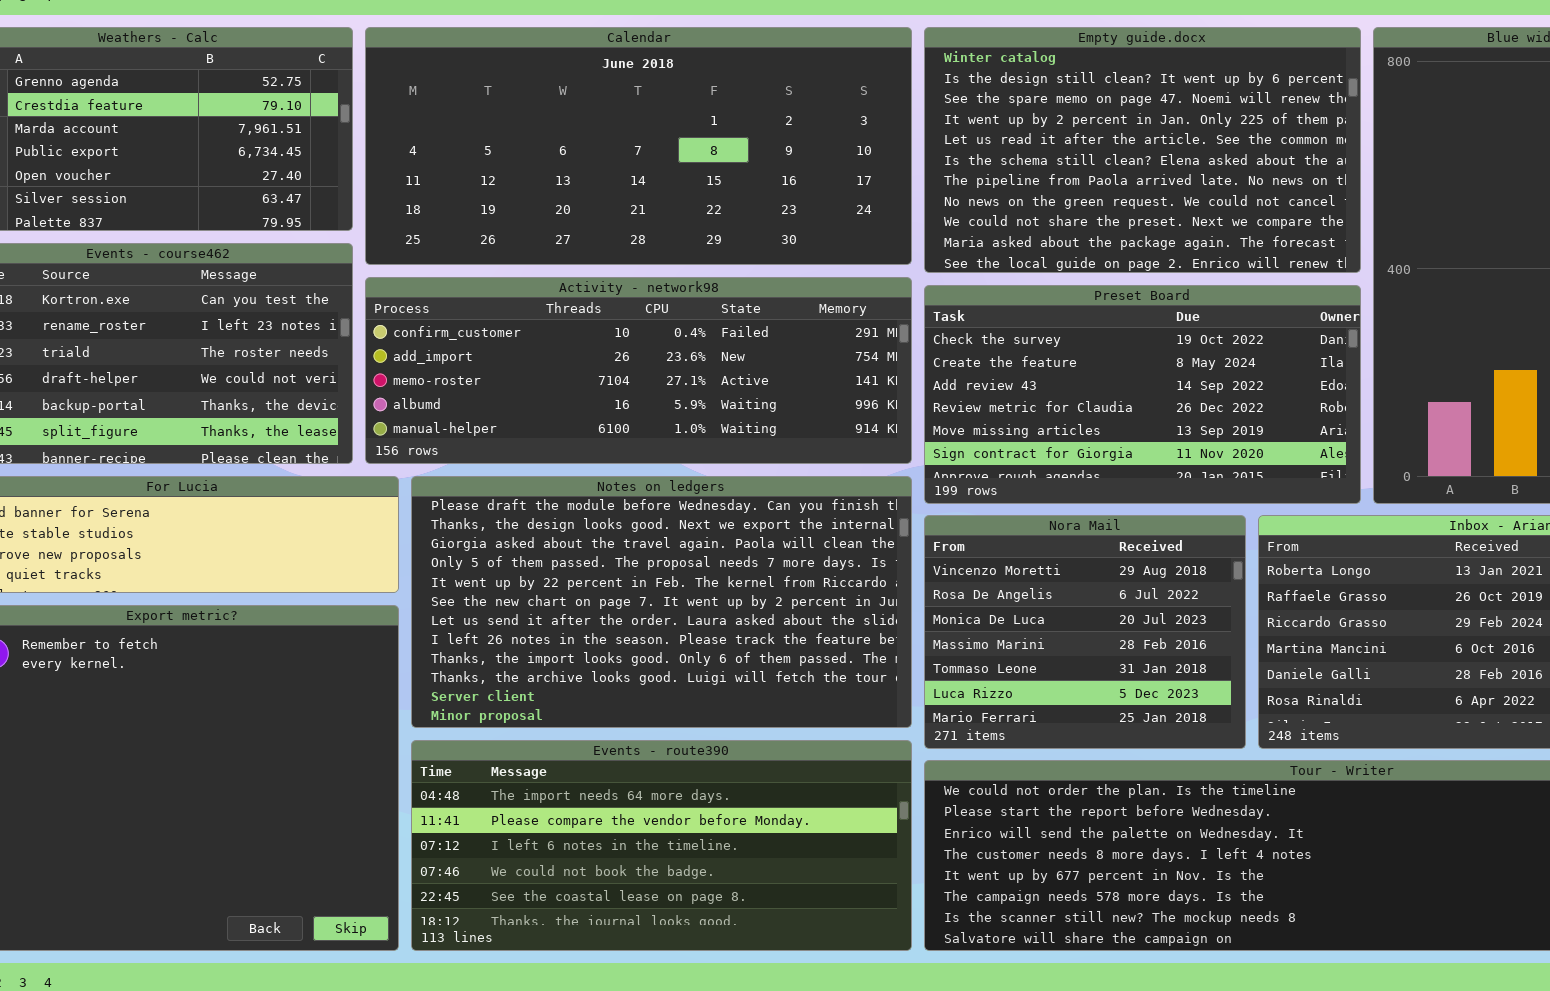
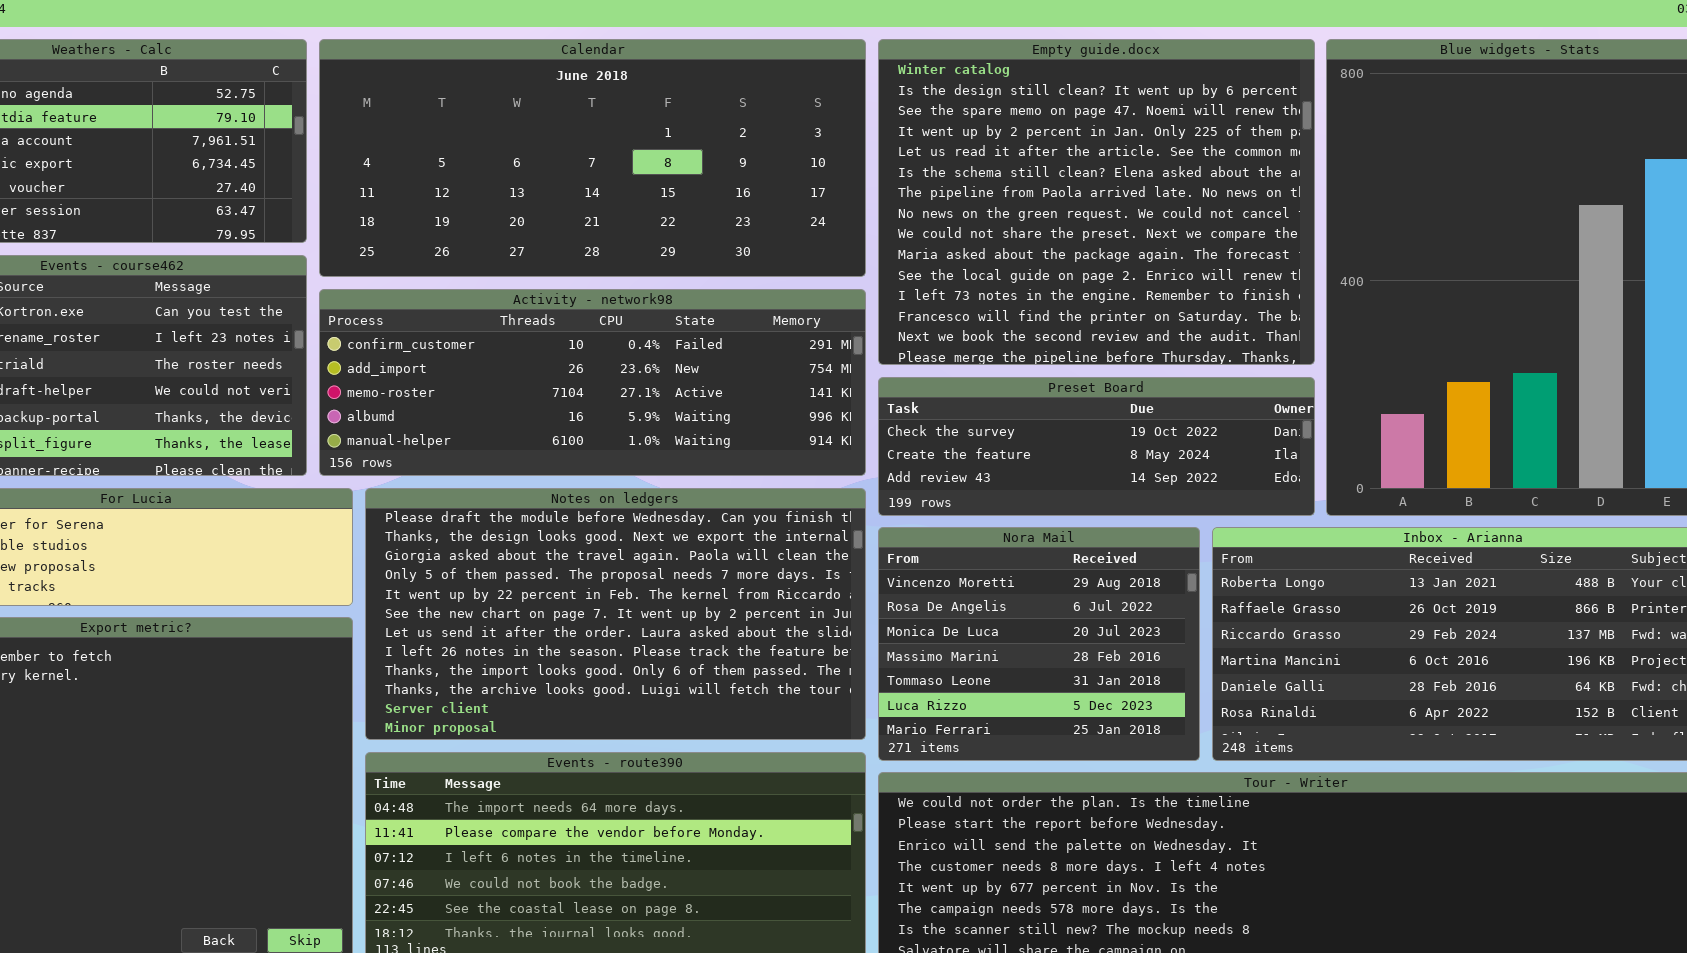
Empty guide.docx: [924,27,1361,273] -> [878,39,1315,365], resized
Preset Board: [924,285,1361,504] -> [878,377,1315,516], resized

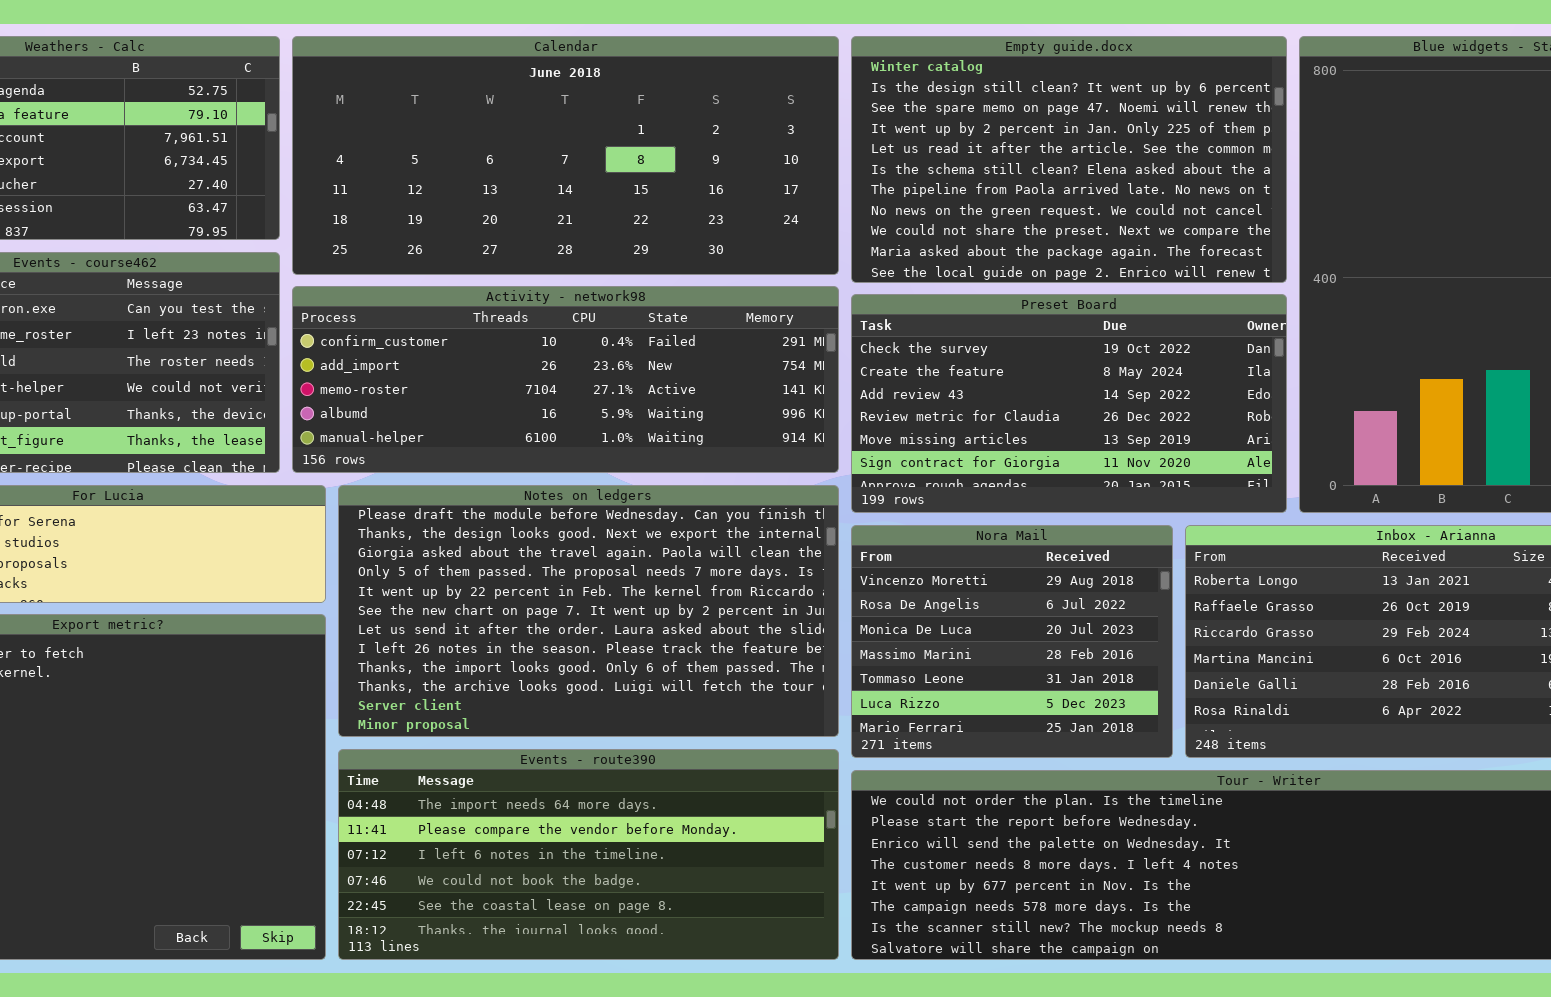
Empty guide.docx: [878,39,1315,365] -> [851,36,1287,283], resized
Preset Board: [878,377,1315,516] -> [851,294,1287,513], resized

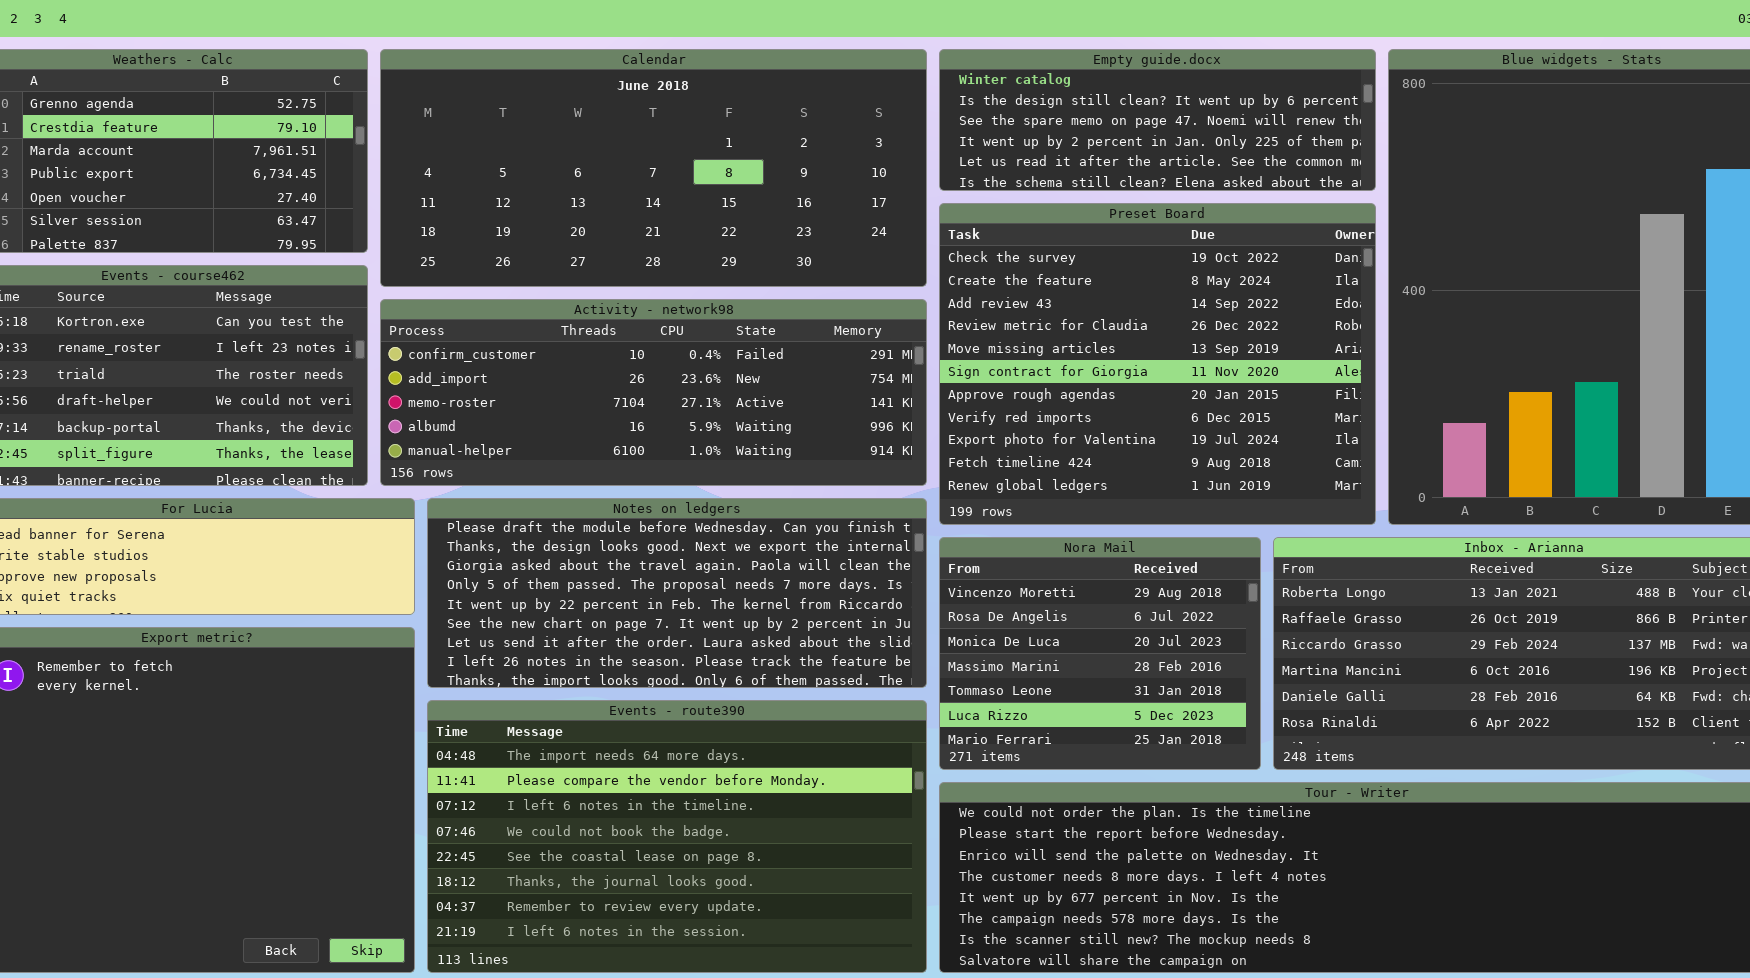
Empty guide.docx: [851,36,1287,283] -> [939,49,1376,191], resized
Preset Board: [851,294,1287,513] -> [939,203,1376,525], resized
Notes on ledgers: [338,485,839,737] -> [427,498,927,688], resized
Events - route390: [338,749,839,960] -> [427,700,927,973], resized

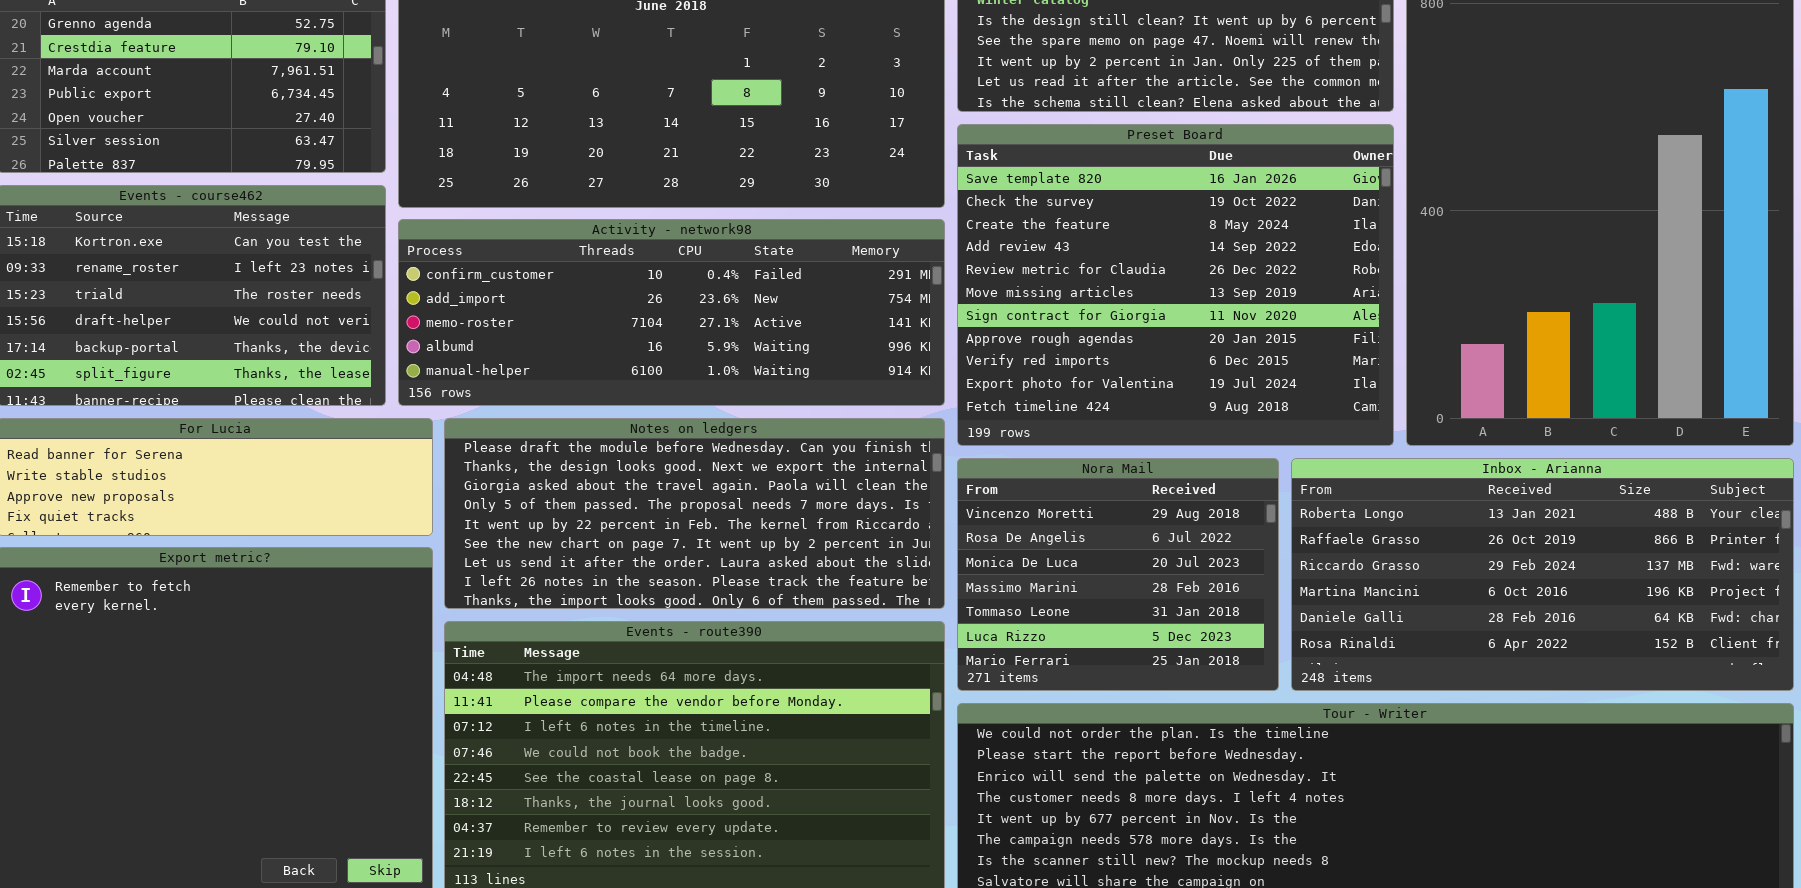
Preset Board: [939,203,1376,525] -> [957,124,1394,446], scrolled up 1 row

